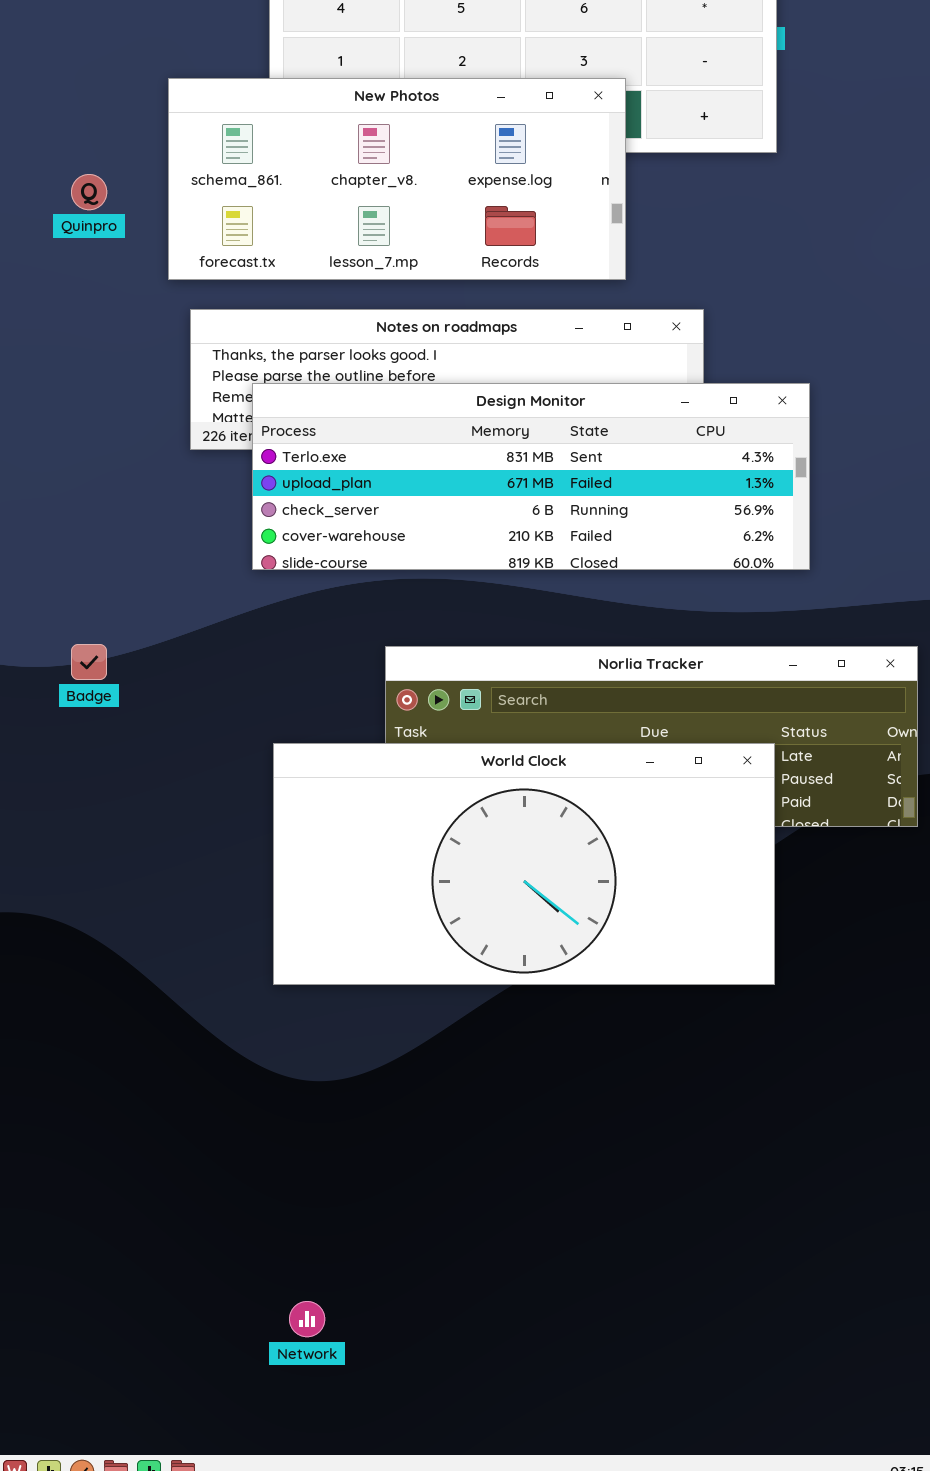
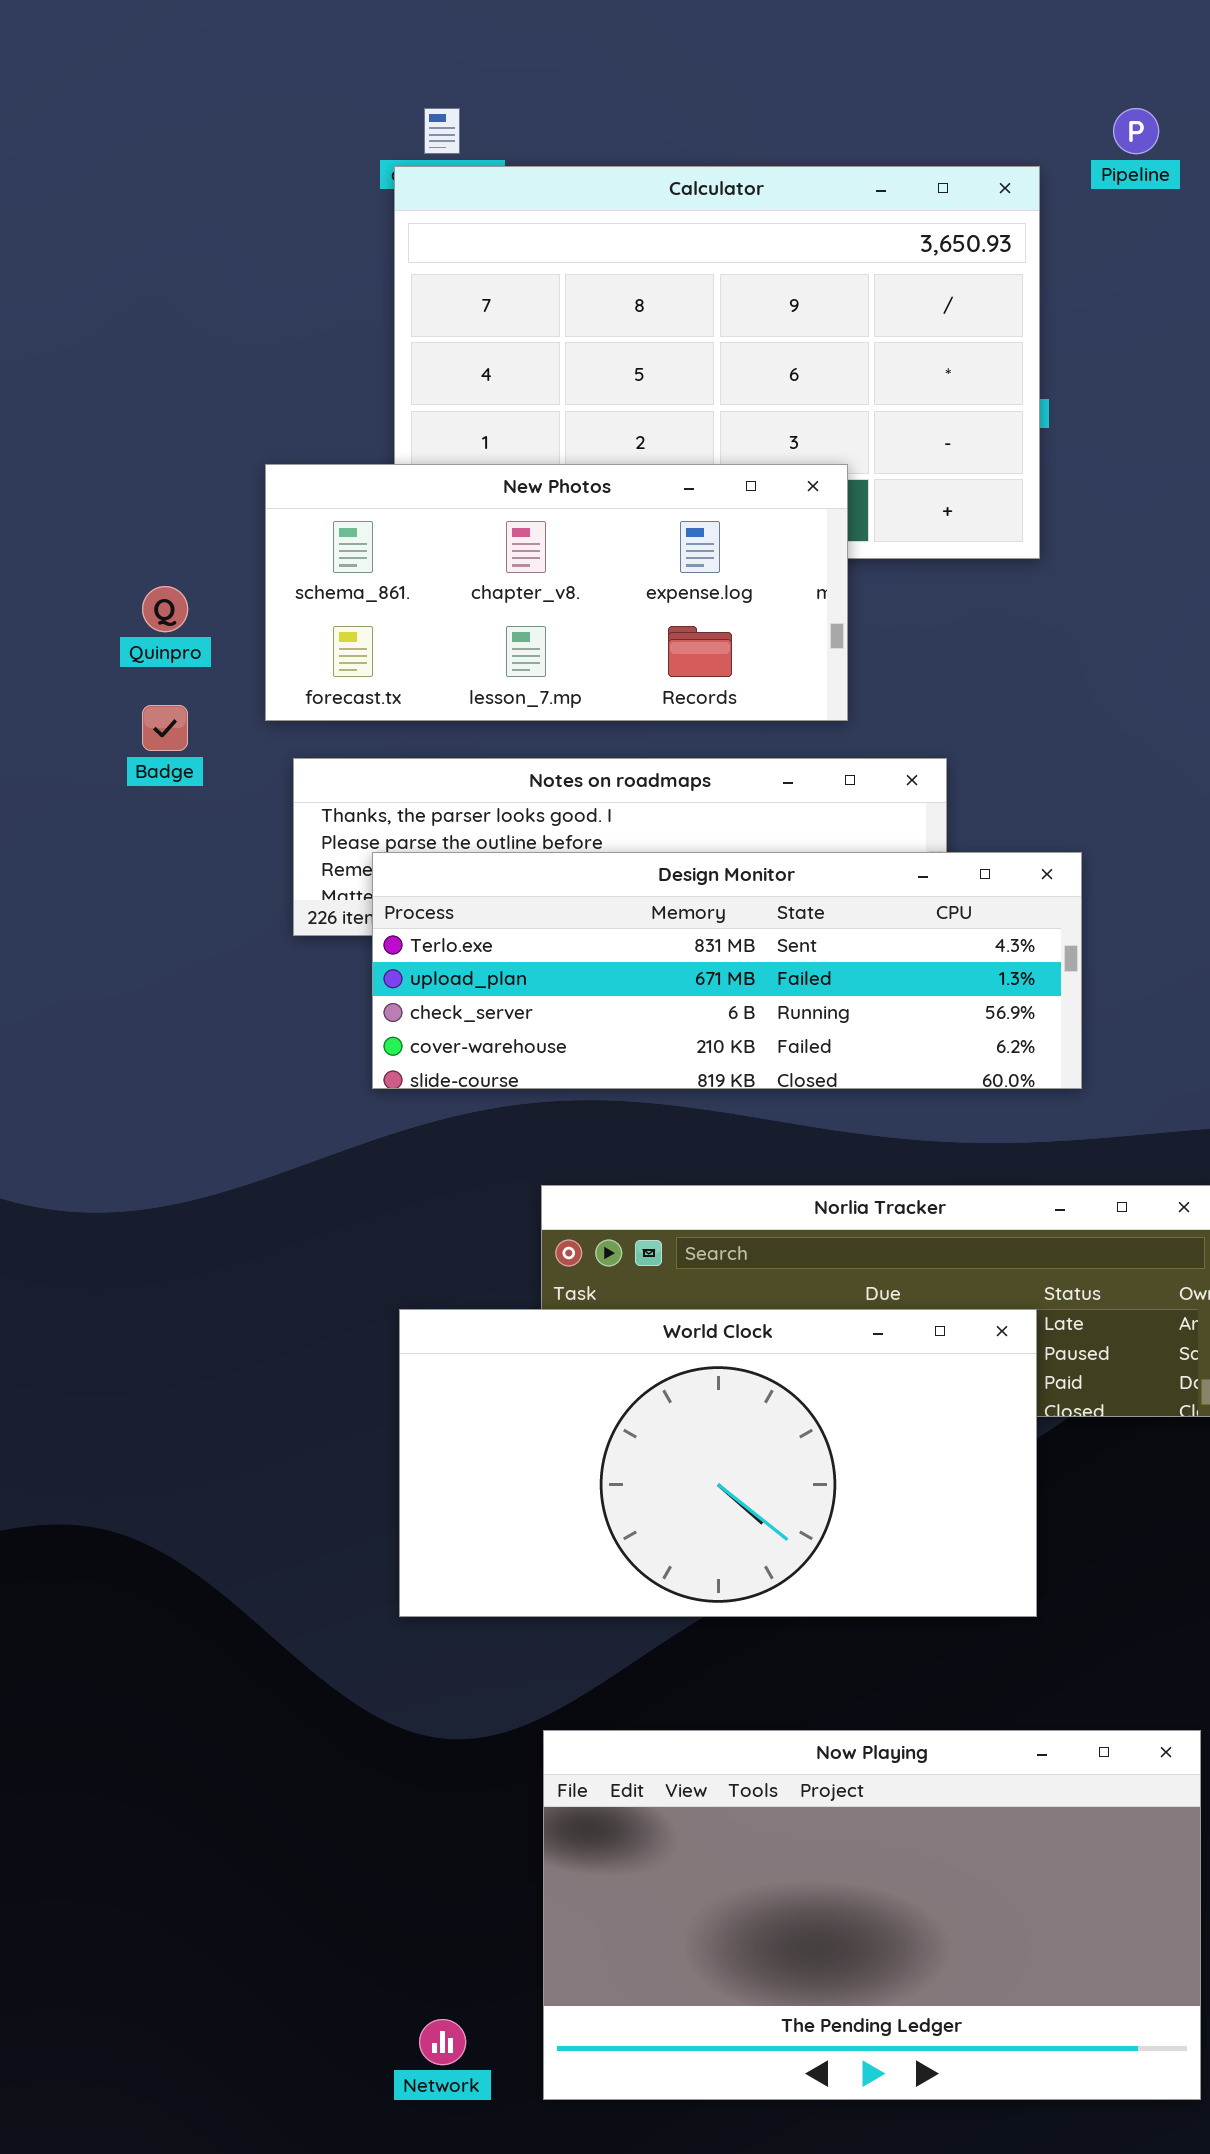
Badge: [71,644,107,680] -> [142,705,188,751], moved
Now Playing: none -> [543,1730,1201,2100], opened

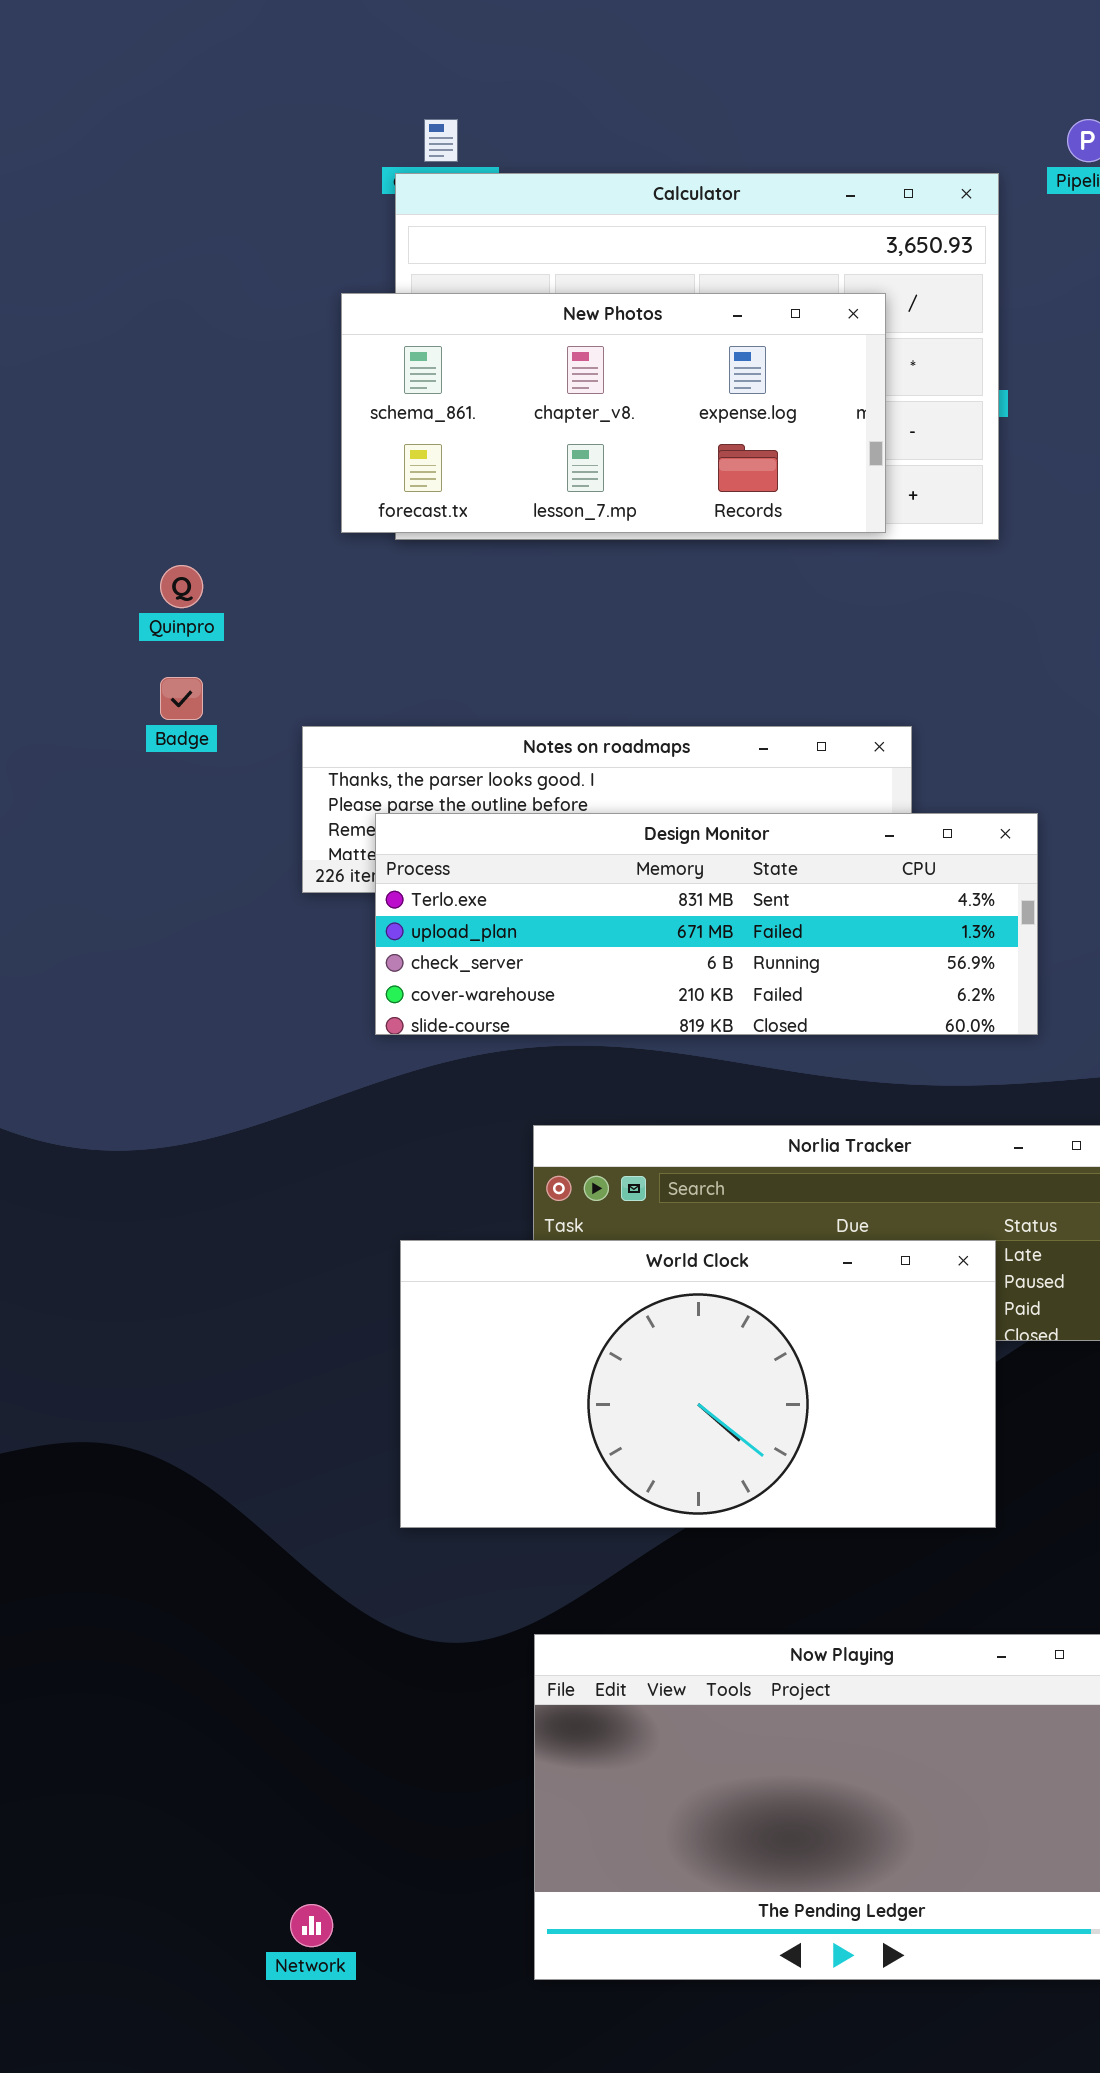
New Photos: [265,464,848,721] -> [341,293,886,533], moved
Network: [419,2019,466,2065] -> [290,1904,333,1947], moved

